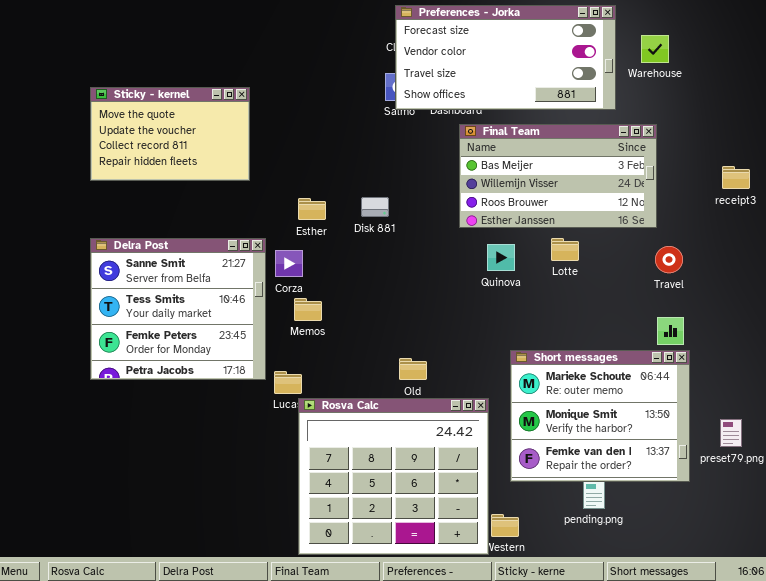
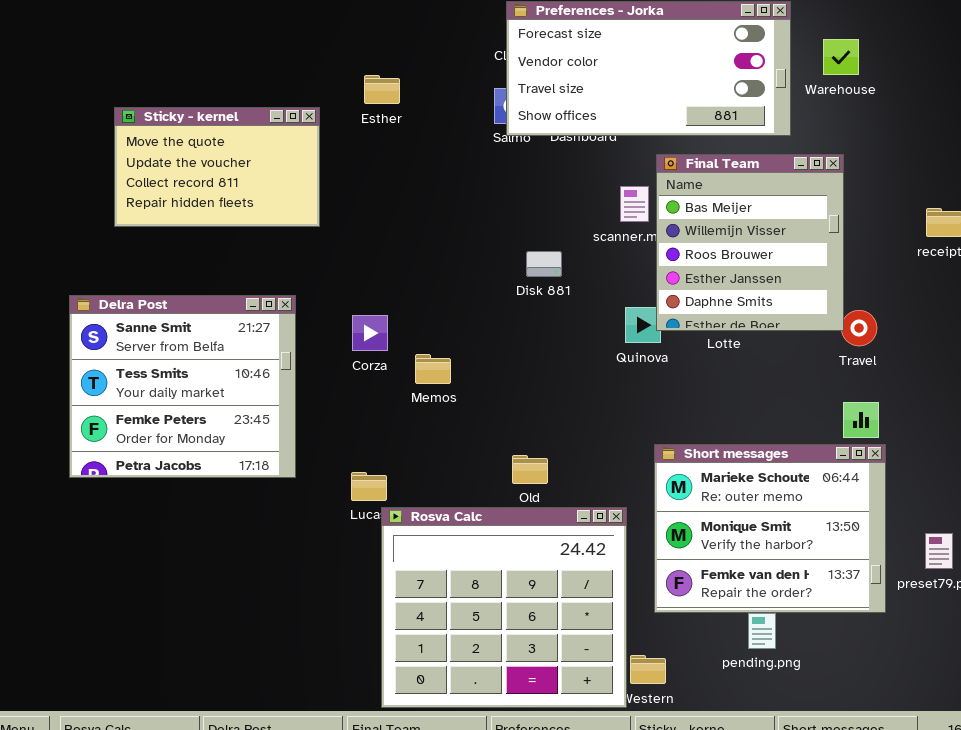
Final Team: [459,124,657,228] -> [656,154,844,331], resized
Disk 881: [361,197,389,217] -> [526,251,562,277], moved
Esther: [298,198,326,220] -> [364,75,400,104], moved
Delra Post: [90,238,266,380] -> [69,295,296,478], moved
Memos: [294,298,322,321] -> [415,354,451,384], moved

